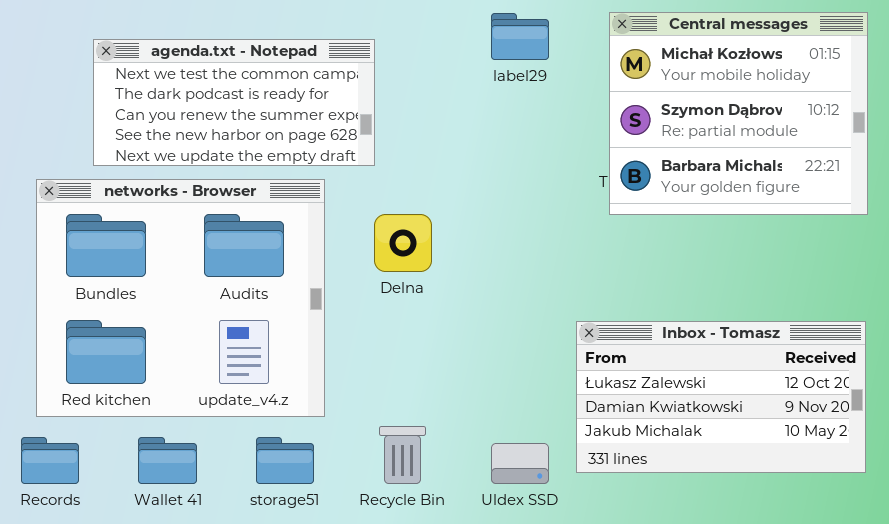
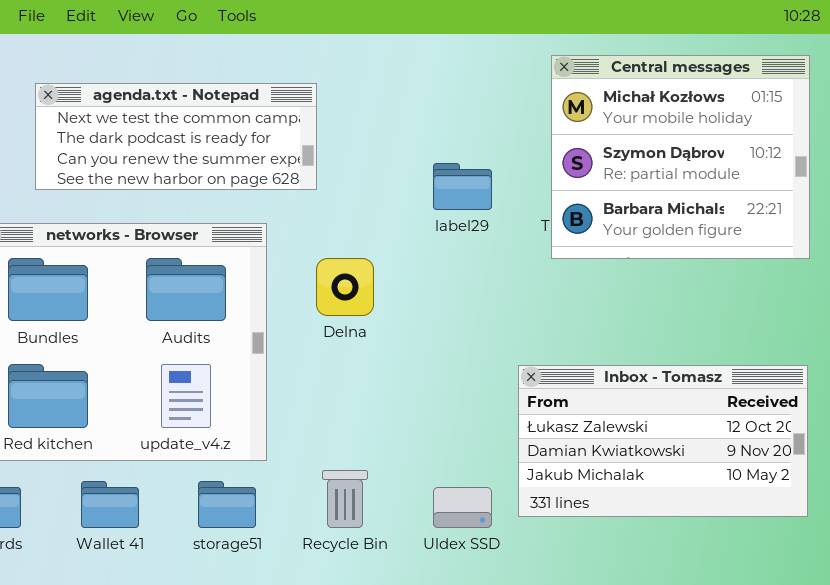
label29: [491,13,549,60] -> [433,163,492,210], moved
agenda.txt - Notepad: [93,39,375,166] -> [35,83,317,190], resized

